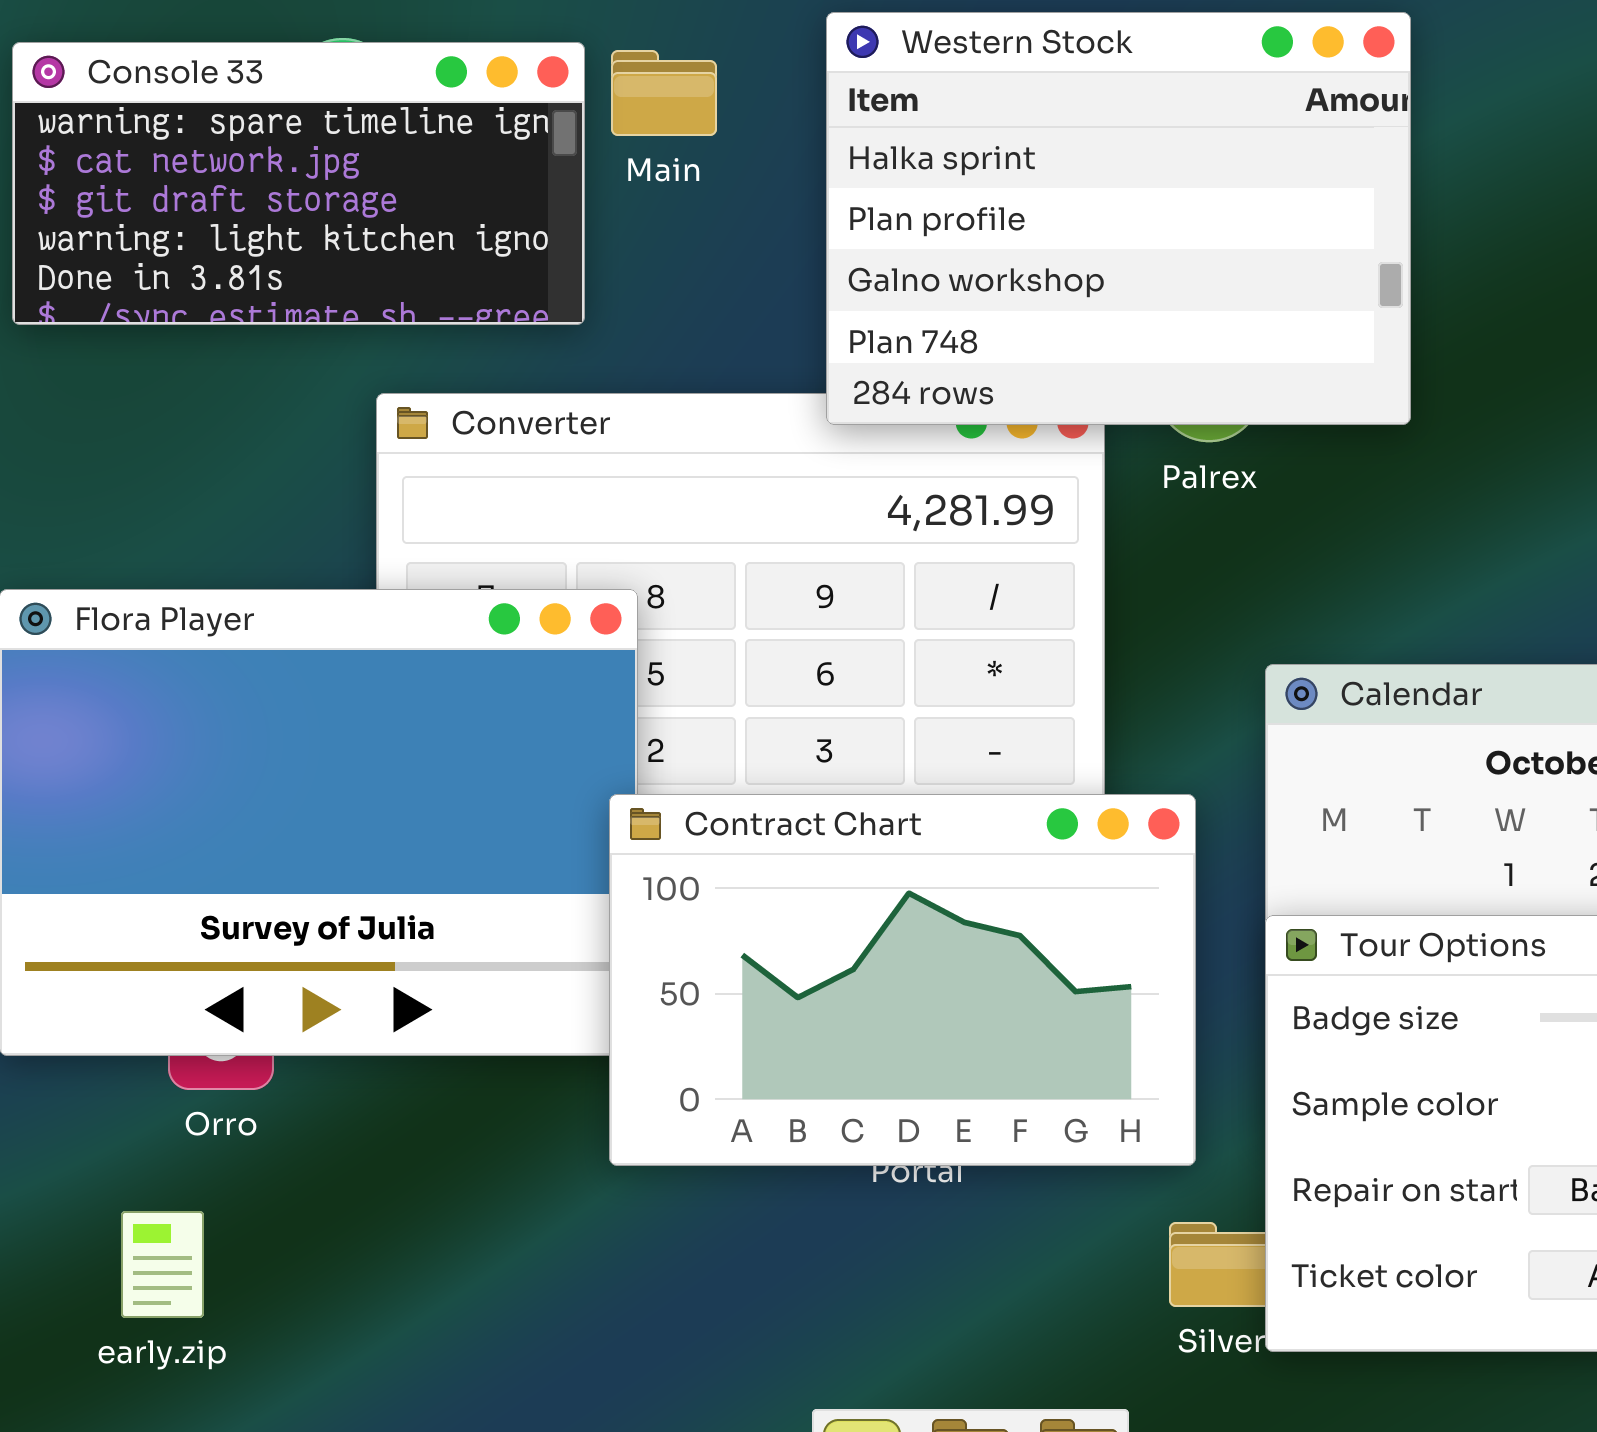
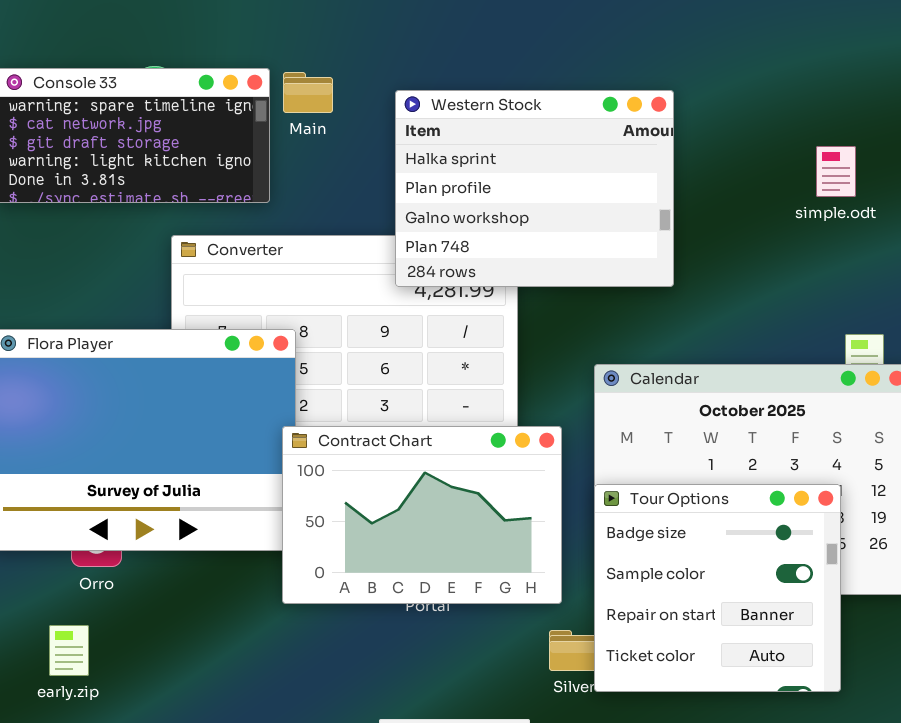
Western Stock: [826,12,1411,425] -> [395,90,674,287], moved

